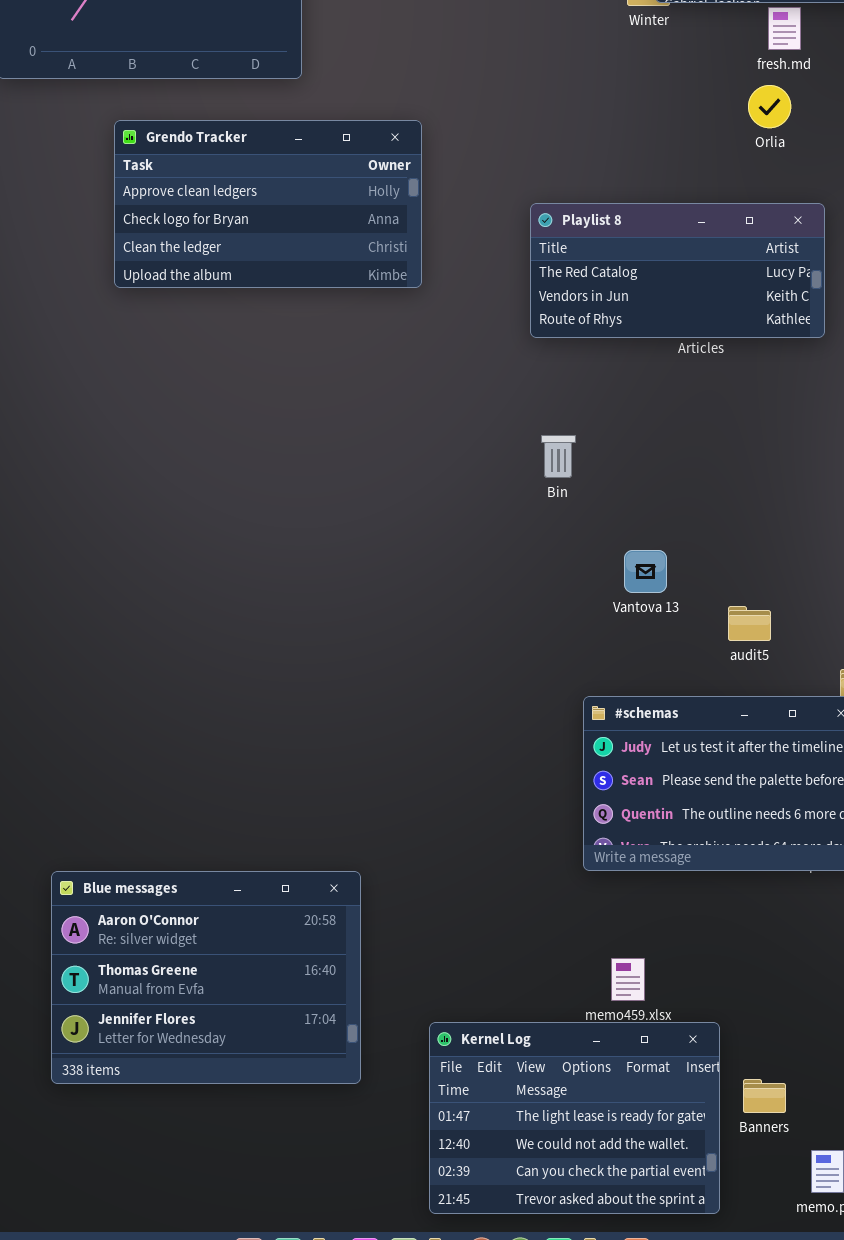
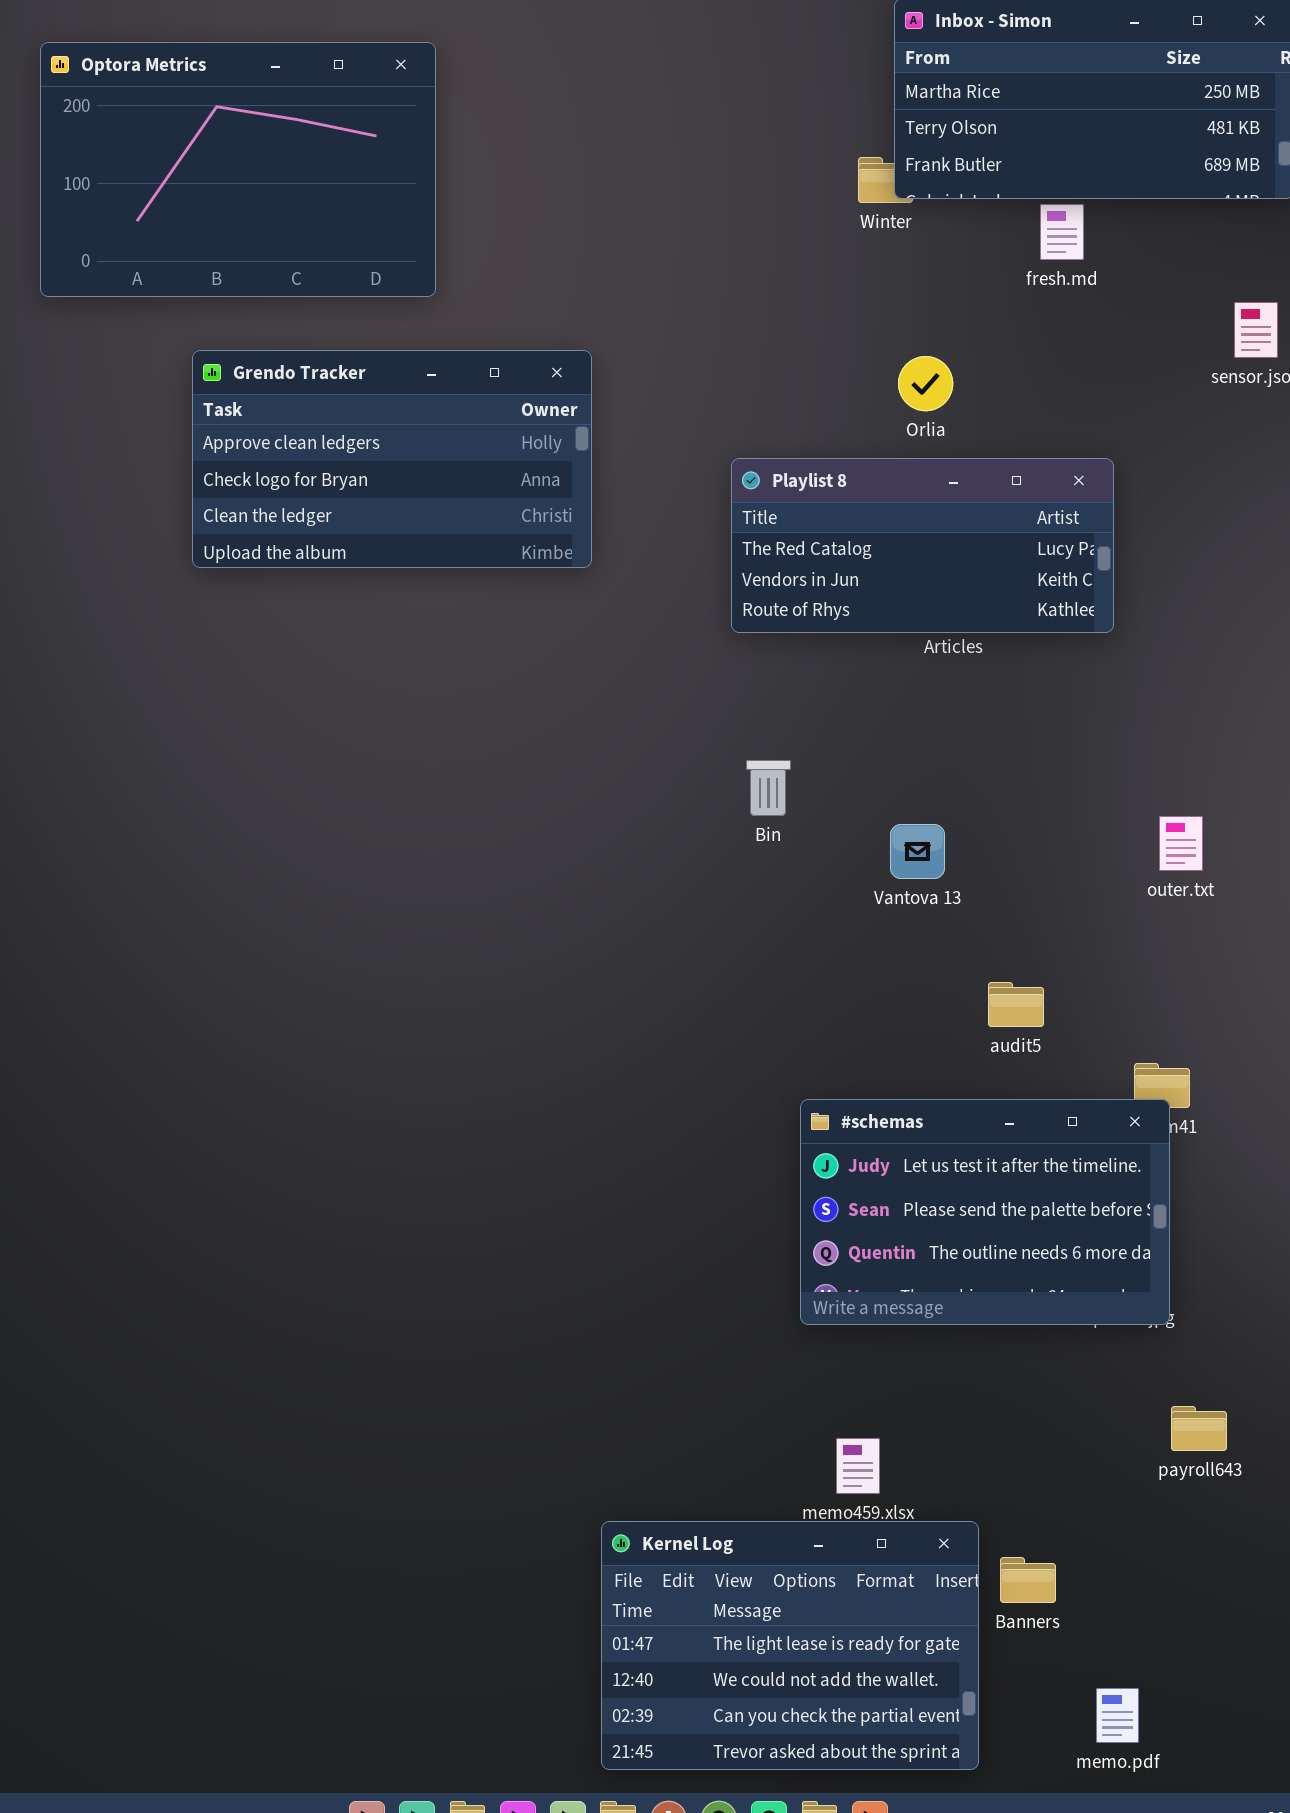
Orlia: [748,85,791,128] -> [898,356,953,411], moved
Vantova 13: [624,550,667,593] -> [890,824,945,879], moved
Blue messages: [51,871,361,1084] -> none, closed
Banners: [743,1079,786,1113] -> [1000,1557,1056,1603], moved

